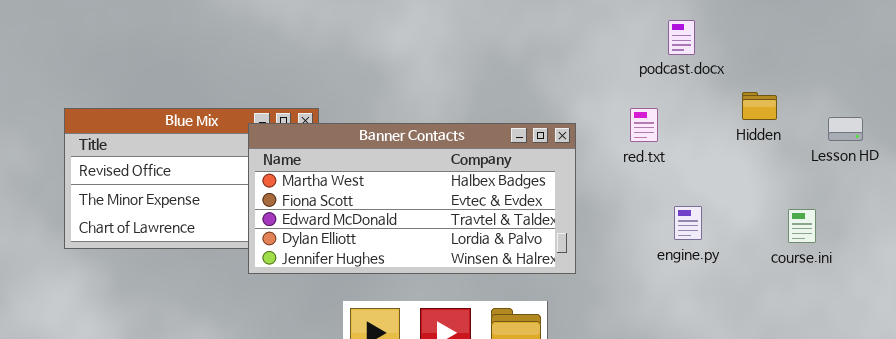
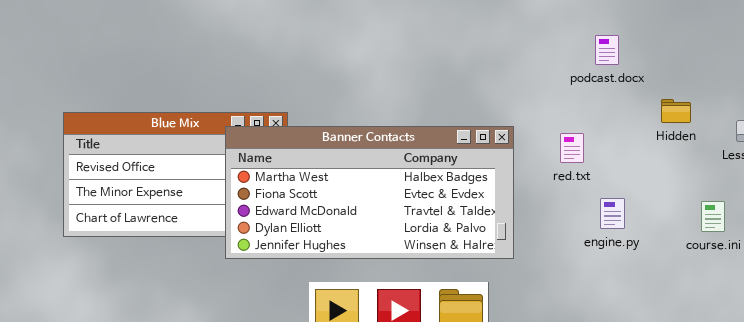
red.txt: [630,108,658,142] -> [560,133,584,163], moved

